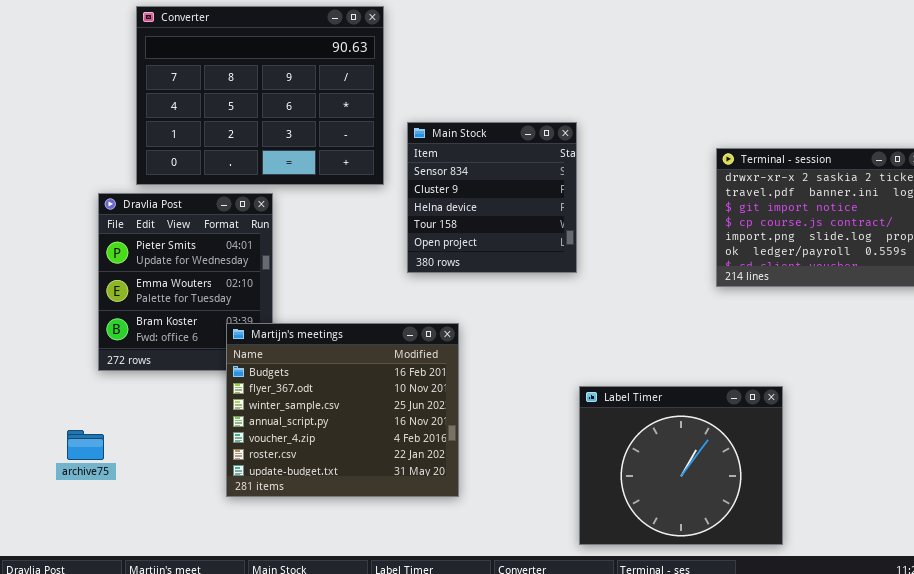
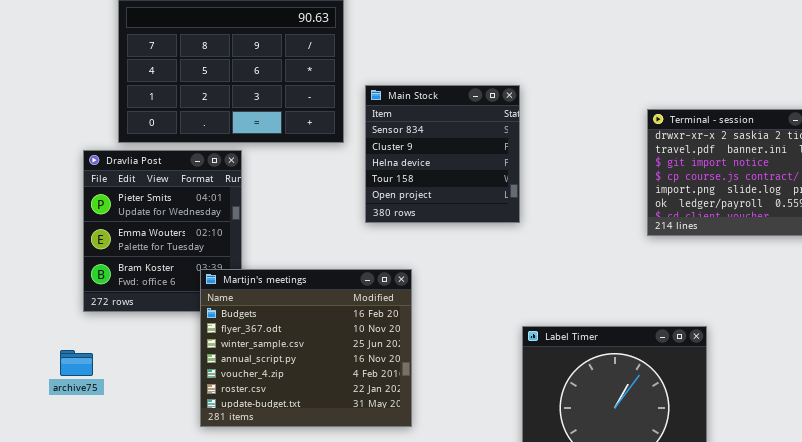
archive75: [67,430,104,460] -> [60,350,93,376], moved

